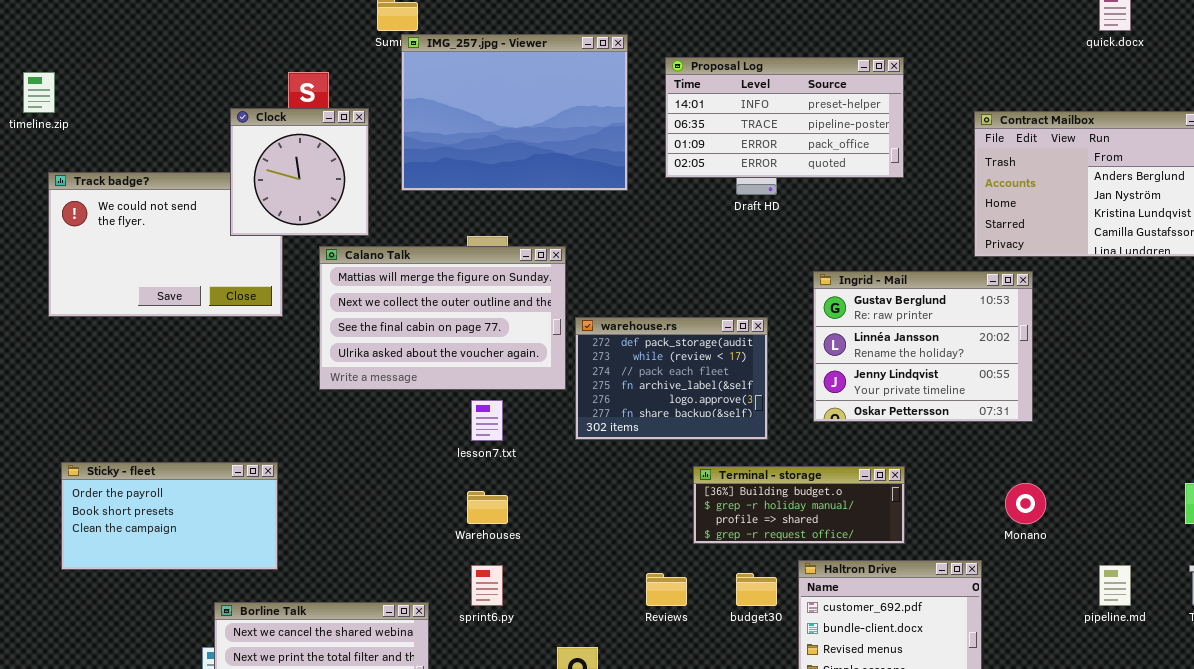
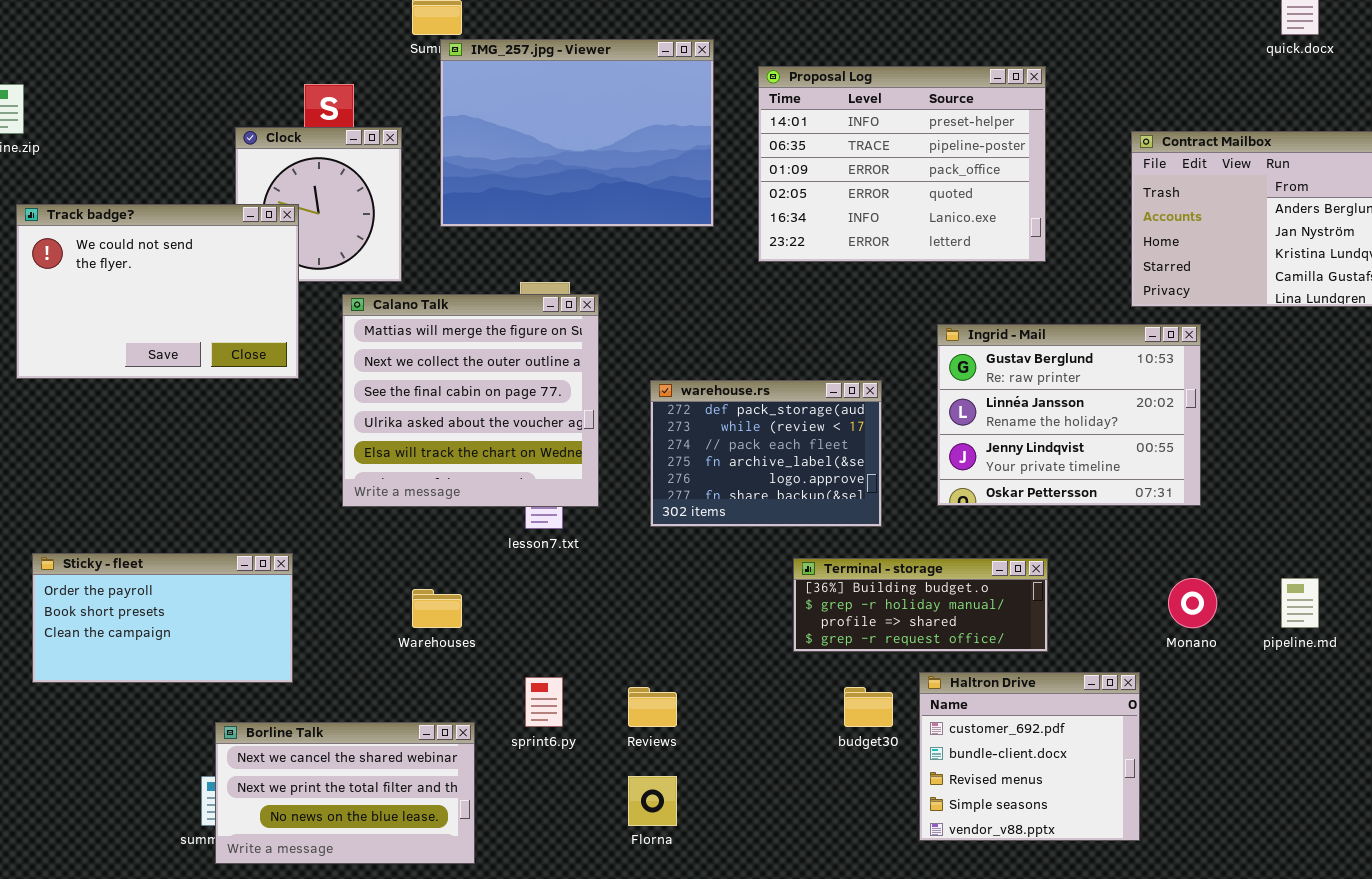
Proposal Log: [665,57,904,178] -> [758,66,1046,262], resized
Track badge?: [48,172,283,317] -> [16,204,299,379], raised
Calano Talk: [319,246,566,390] -> [342,294,599,507], resized
Warehouses: [467,491,508,524] -> [412,589,462,628], moved
pipeline.md: [1099,565,1131,606] -> [1281,578,1319,628], moved
Reviews: [646,573,687,606] -> [628,687,677,727], moved

